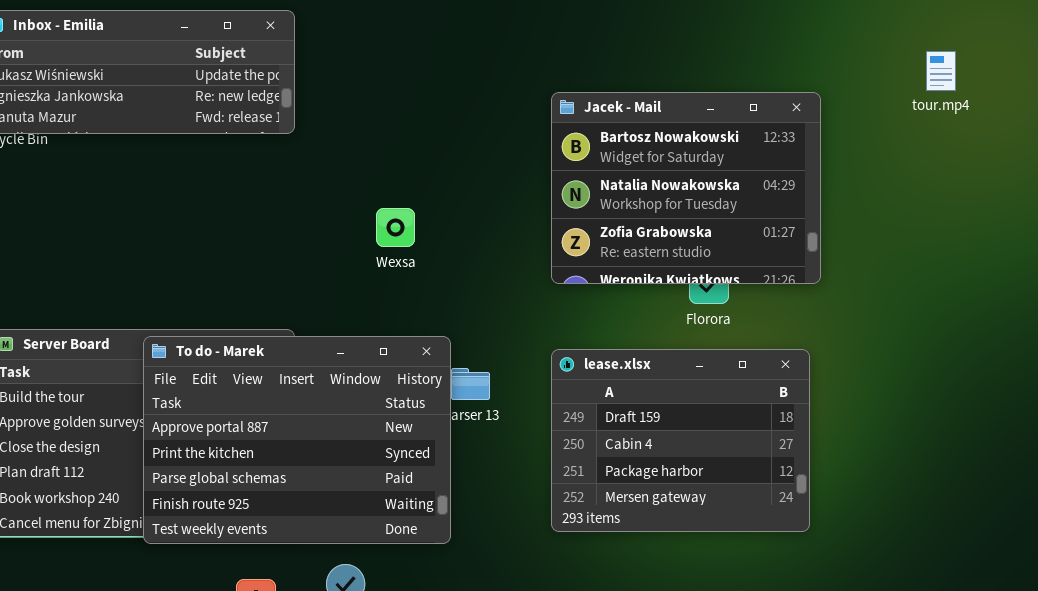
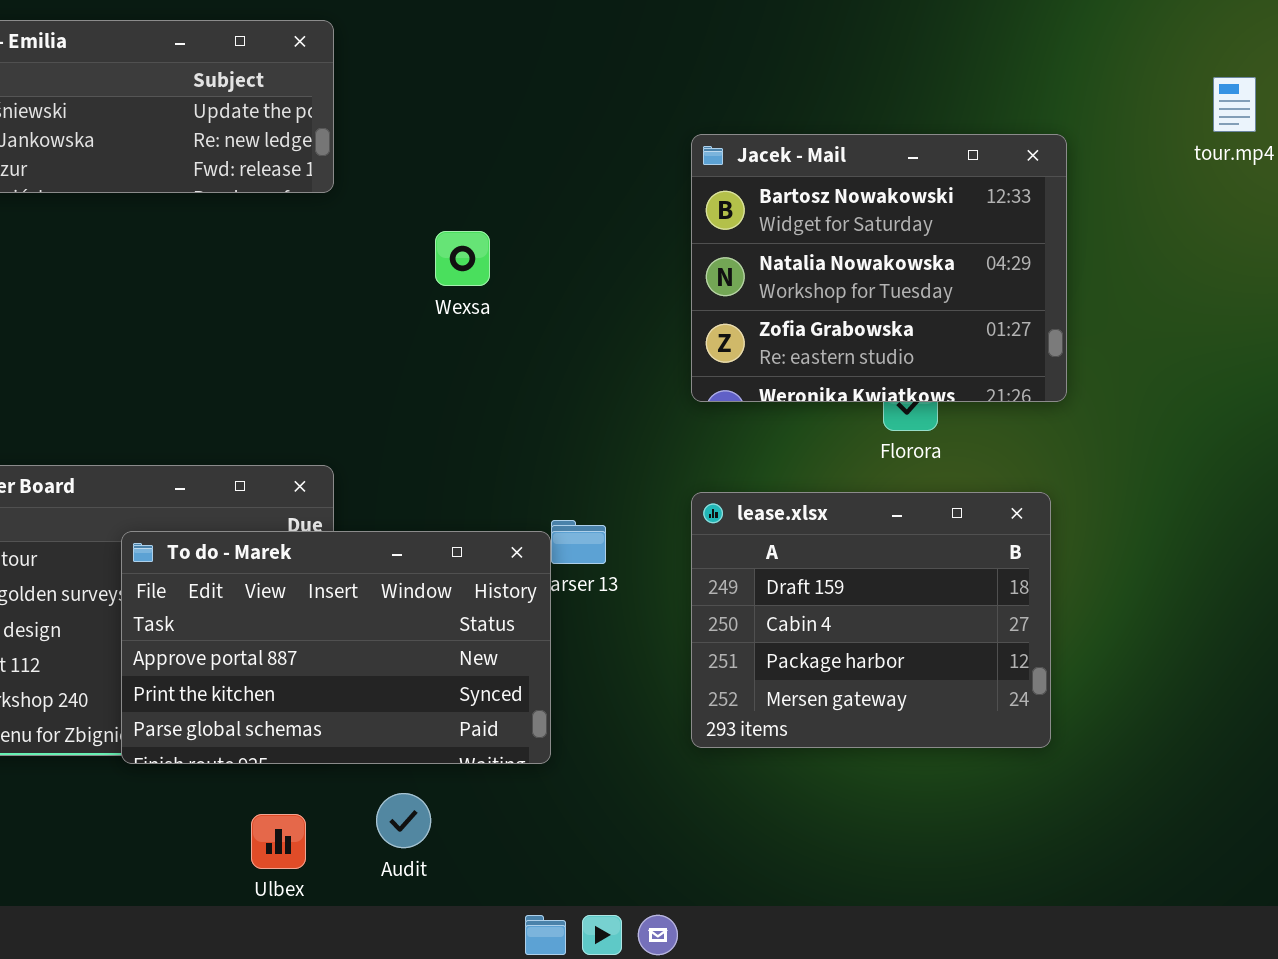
Wexsa: [376,208,415,247] -> [435,231,490,286], moved
To do - Marek: [143,336,451,544] -> [121,531,551,764], resized

